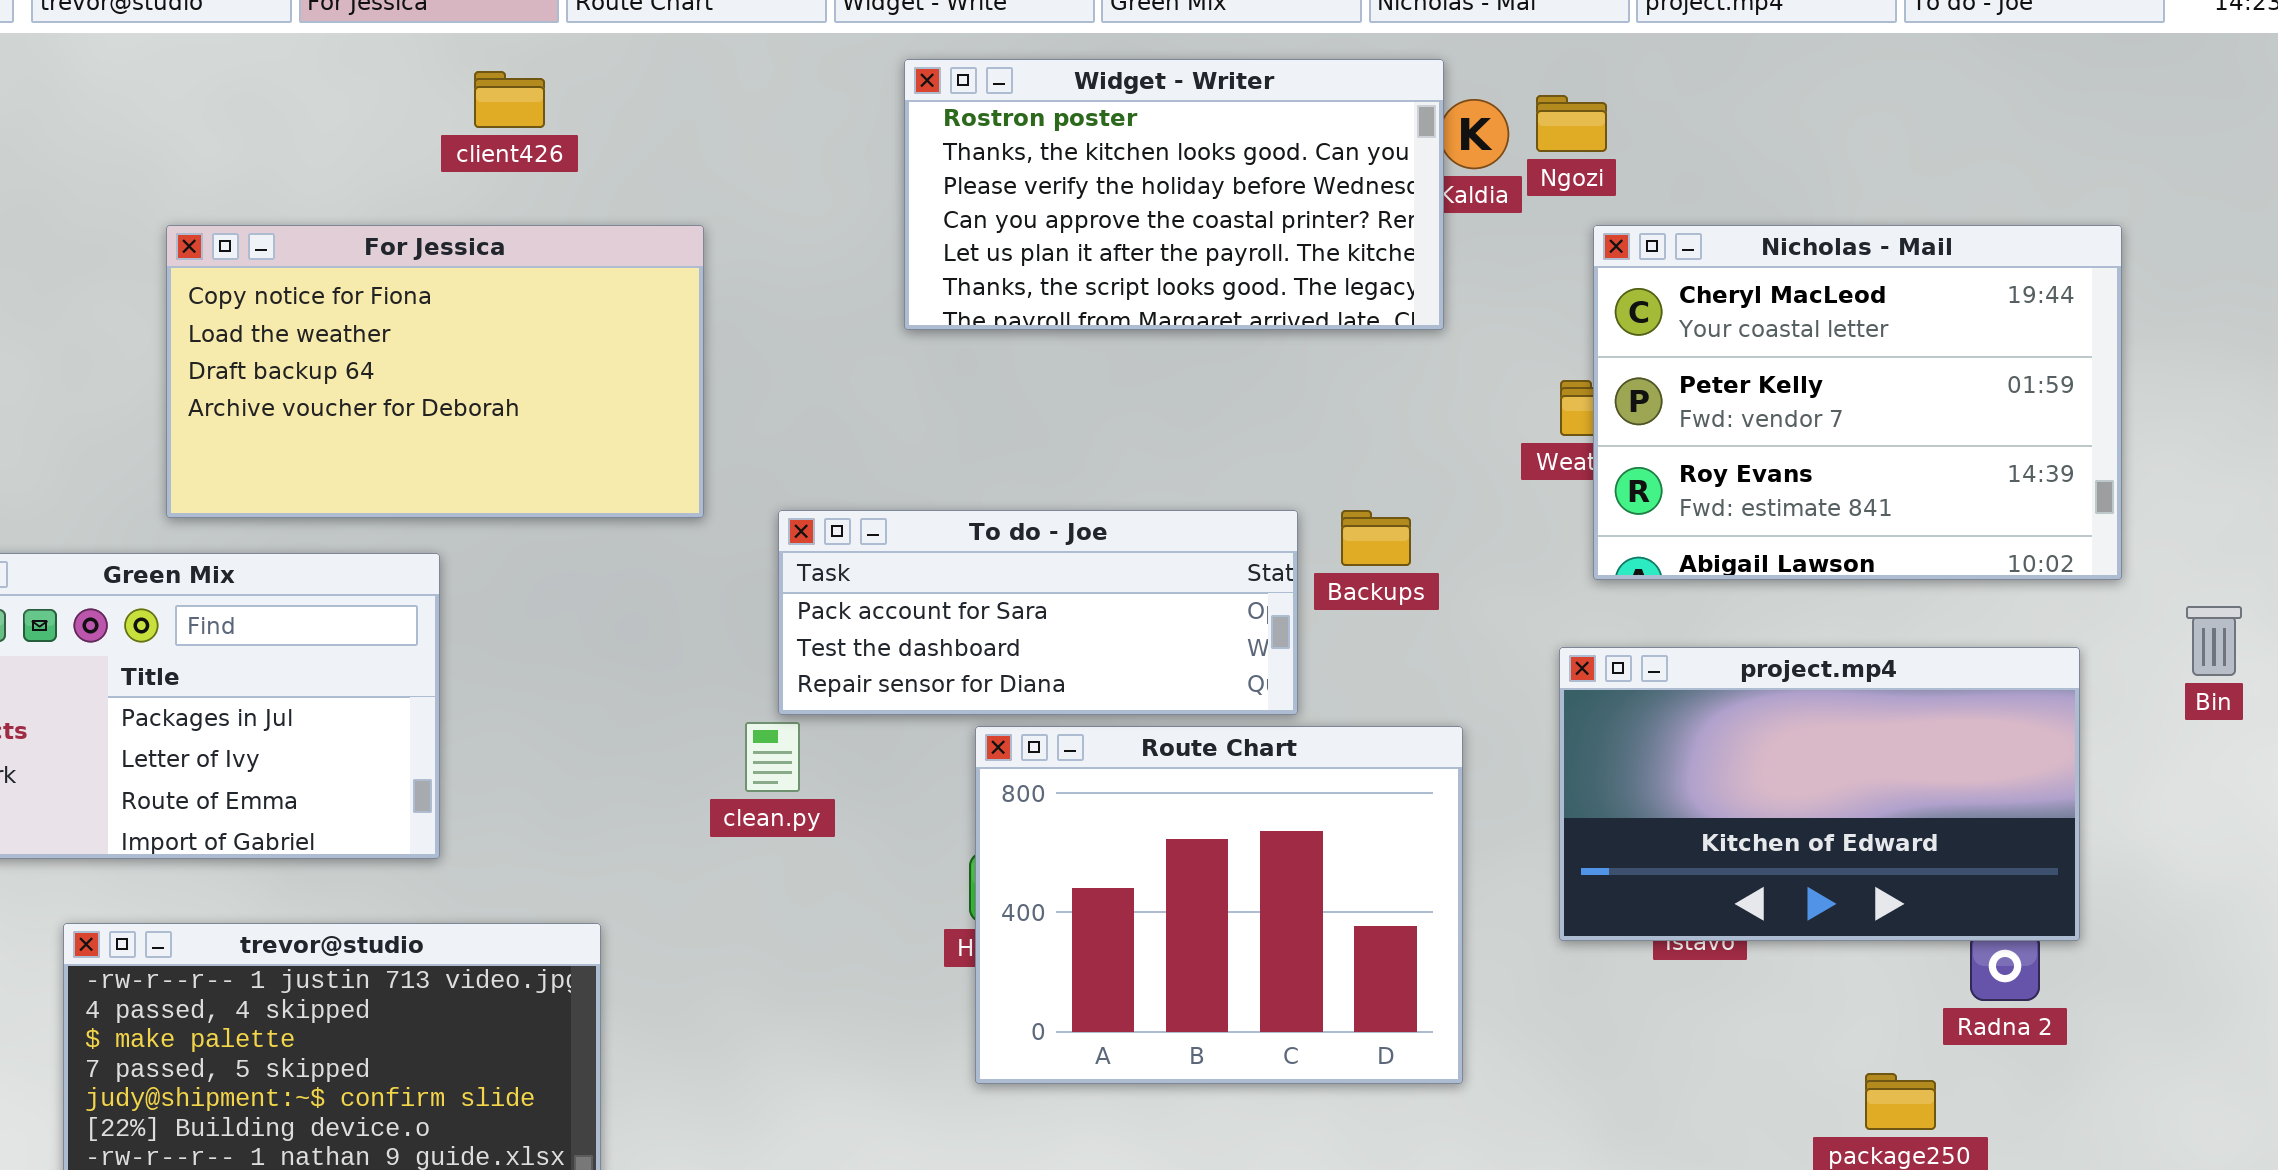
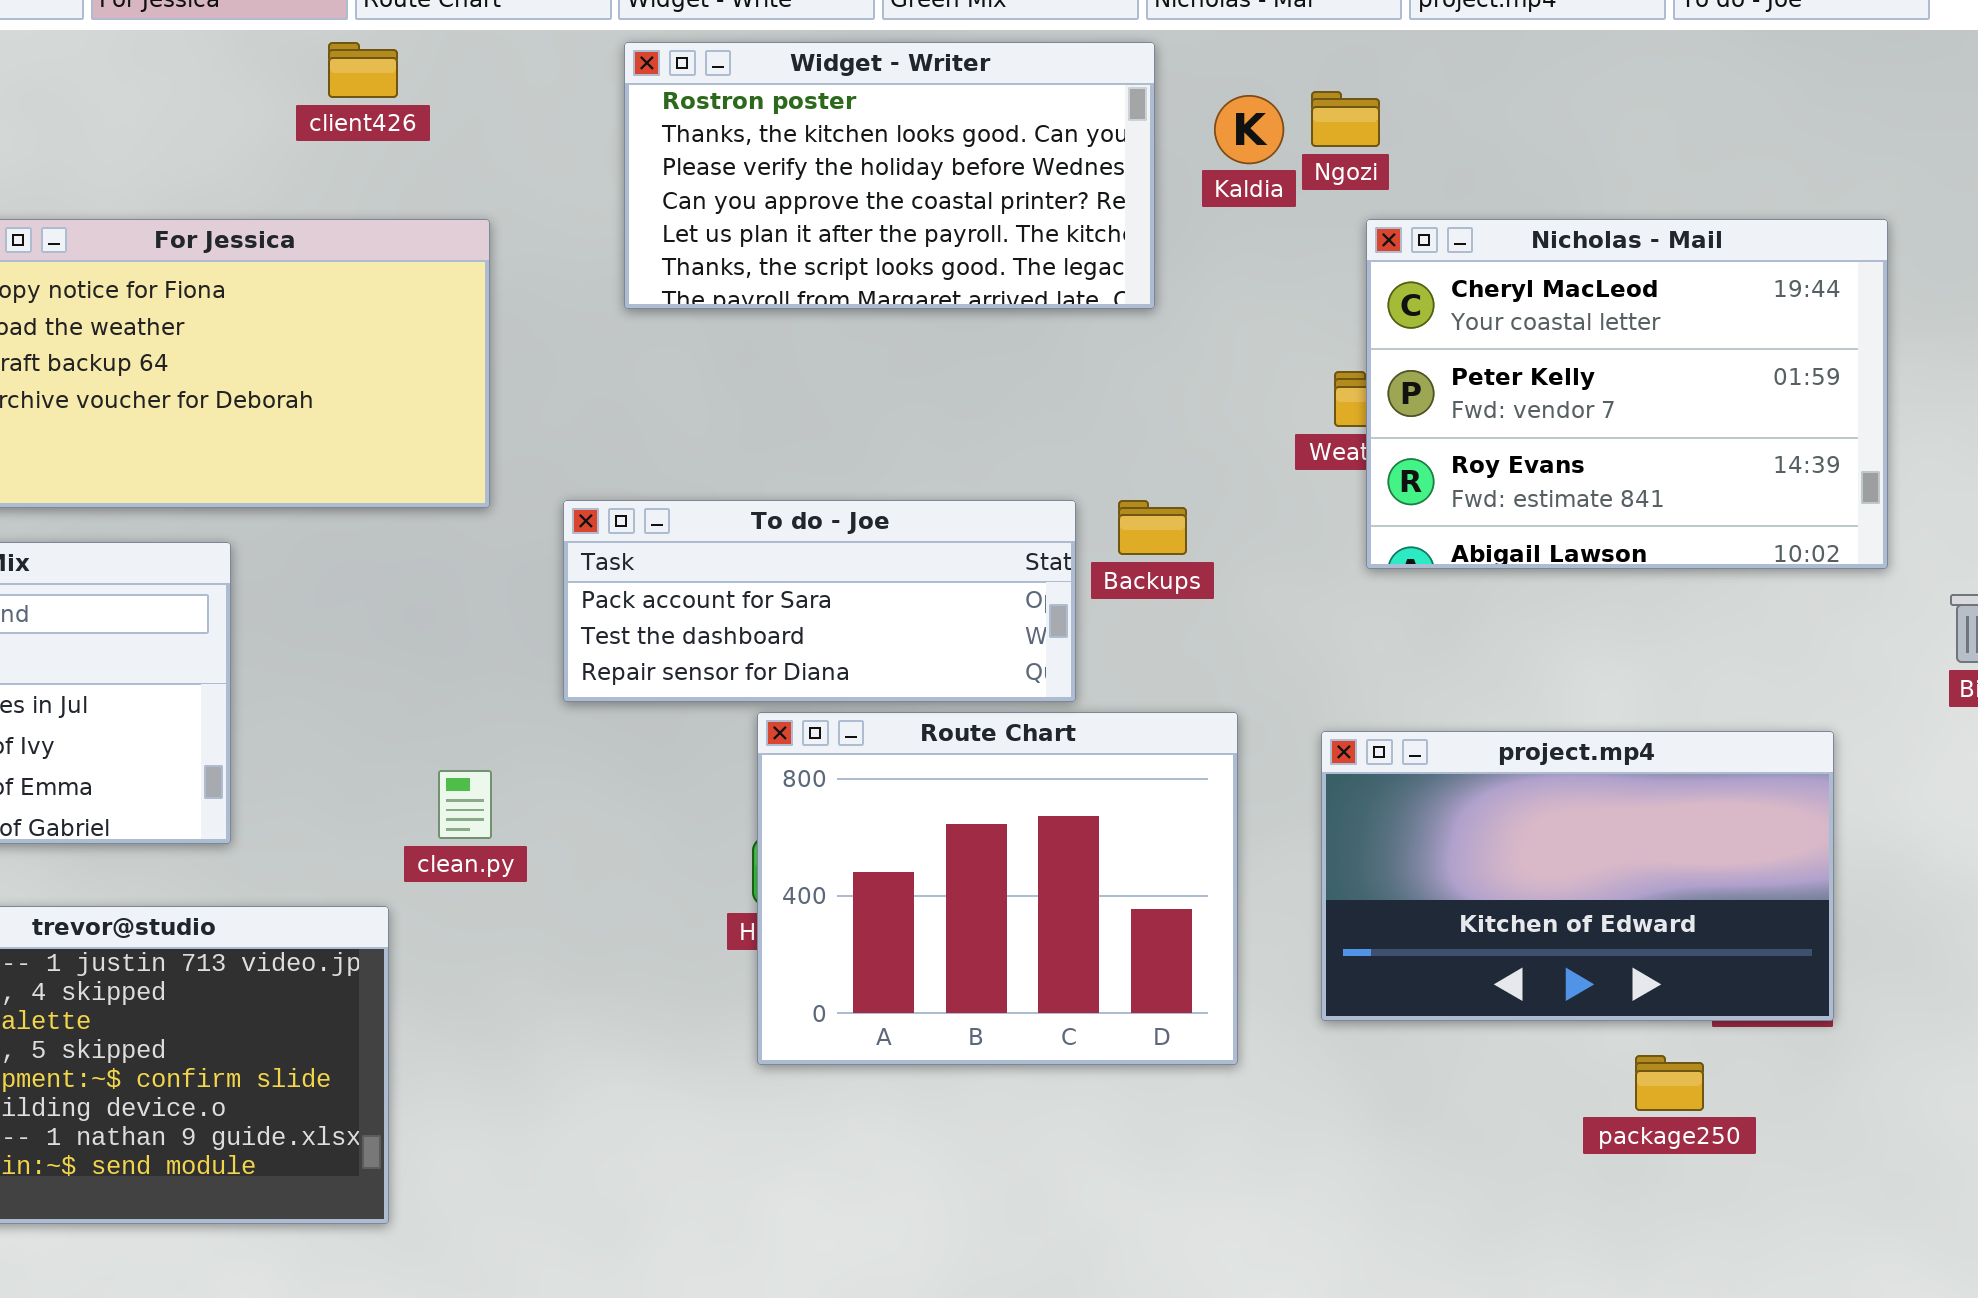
Widget - Writer: [904,59,1444,330] -> [624,42,1155,309], moved
client426: [474,71,545,128] -> [328,42,398,98], moved
project.mp4: [1559,647,2080,941] -> [1321,731,1834,1021], moved
clean.py: [745,722,800,792] -> [438,770,492,839], moved

